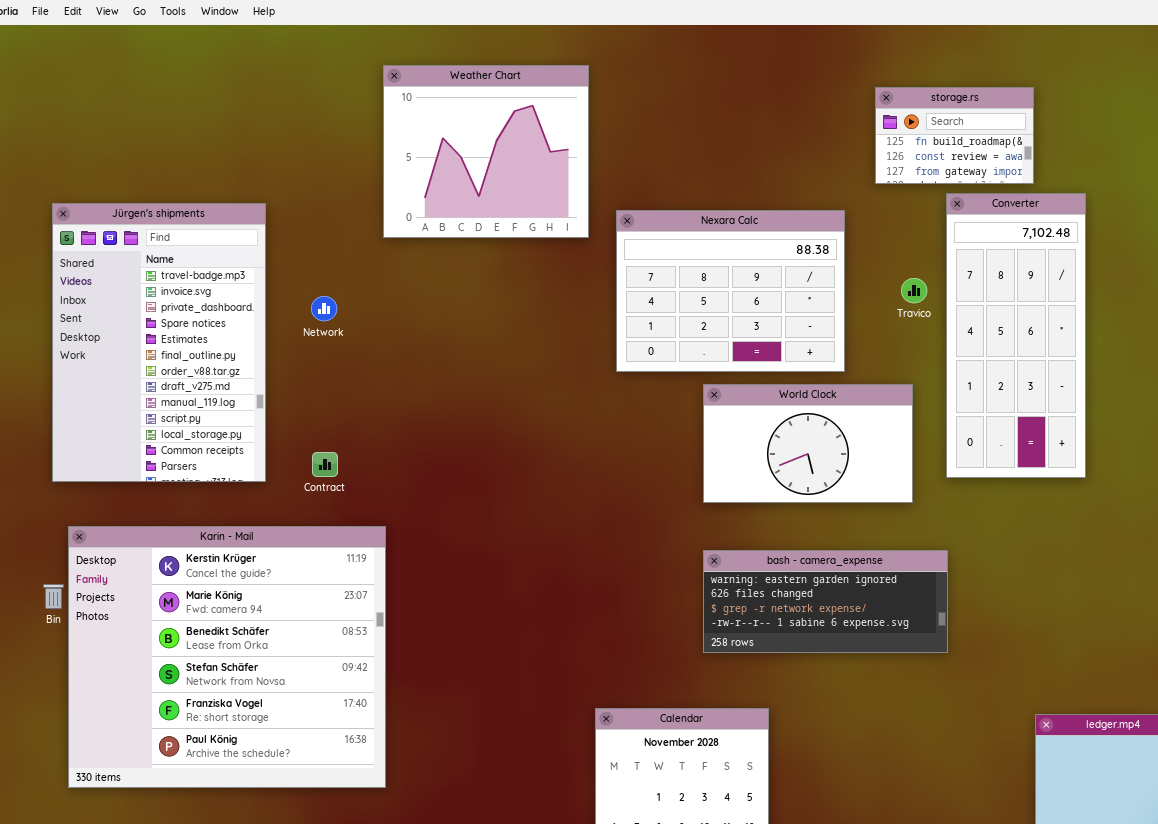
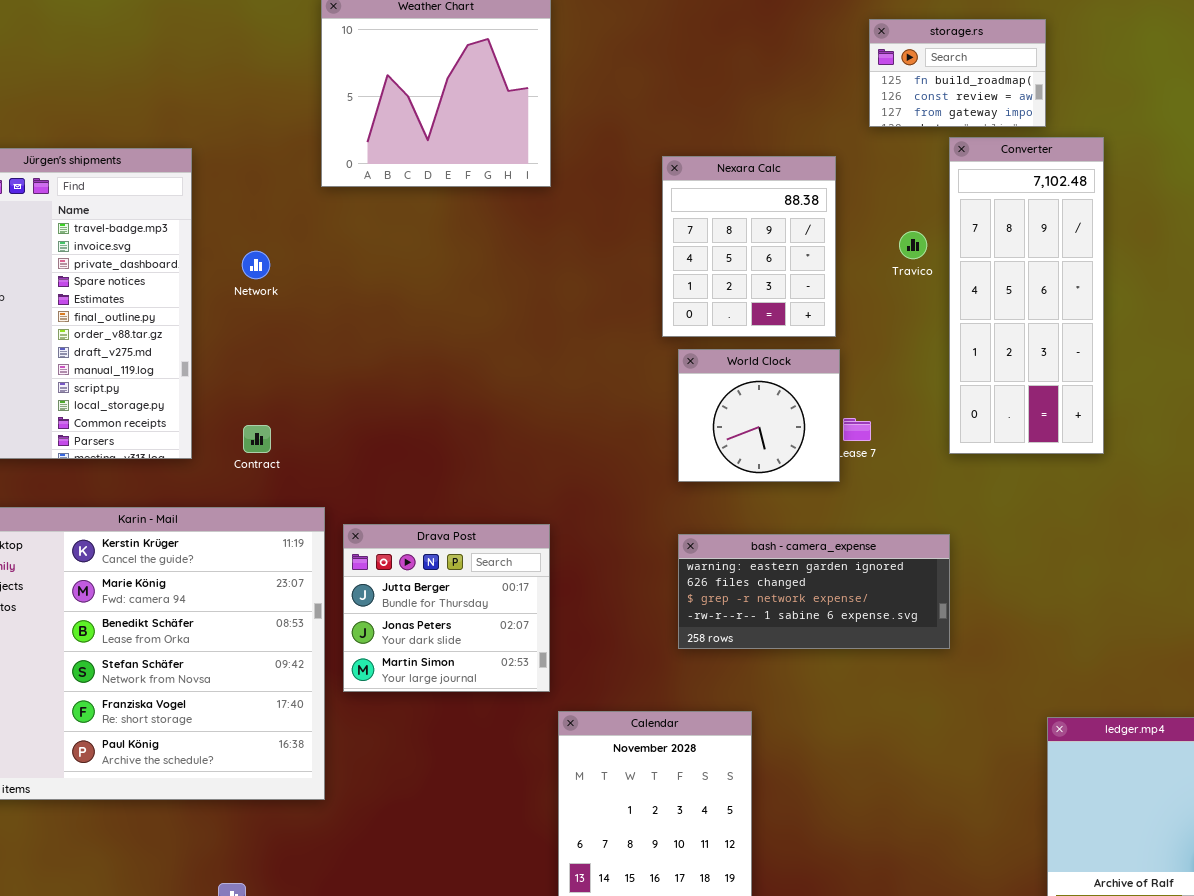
Nexara Calc: [616,210,845,372] -> [662,156,836,337], resized
World Clock: [703,384,913,503] -> [678,349,840,482], resized
Drava Post: none -> [343,524,550,692], opened

